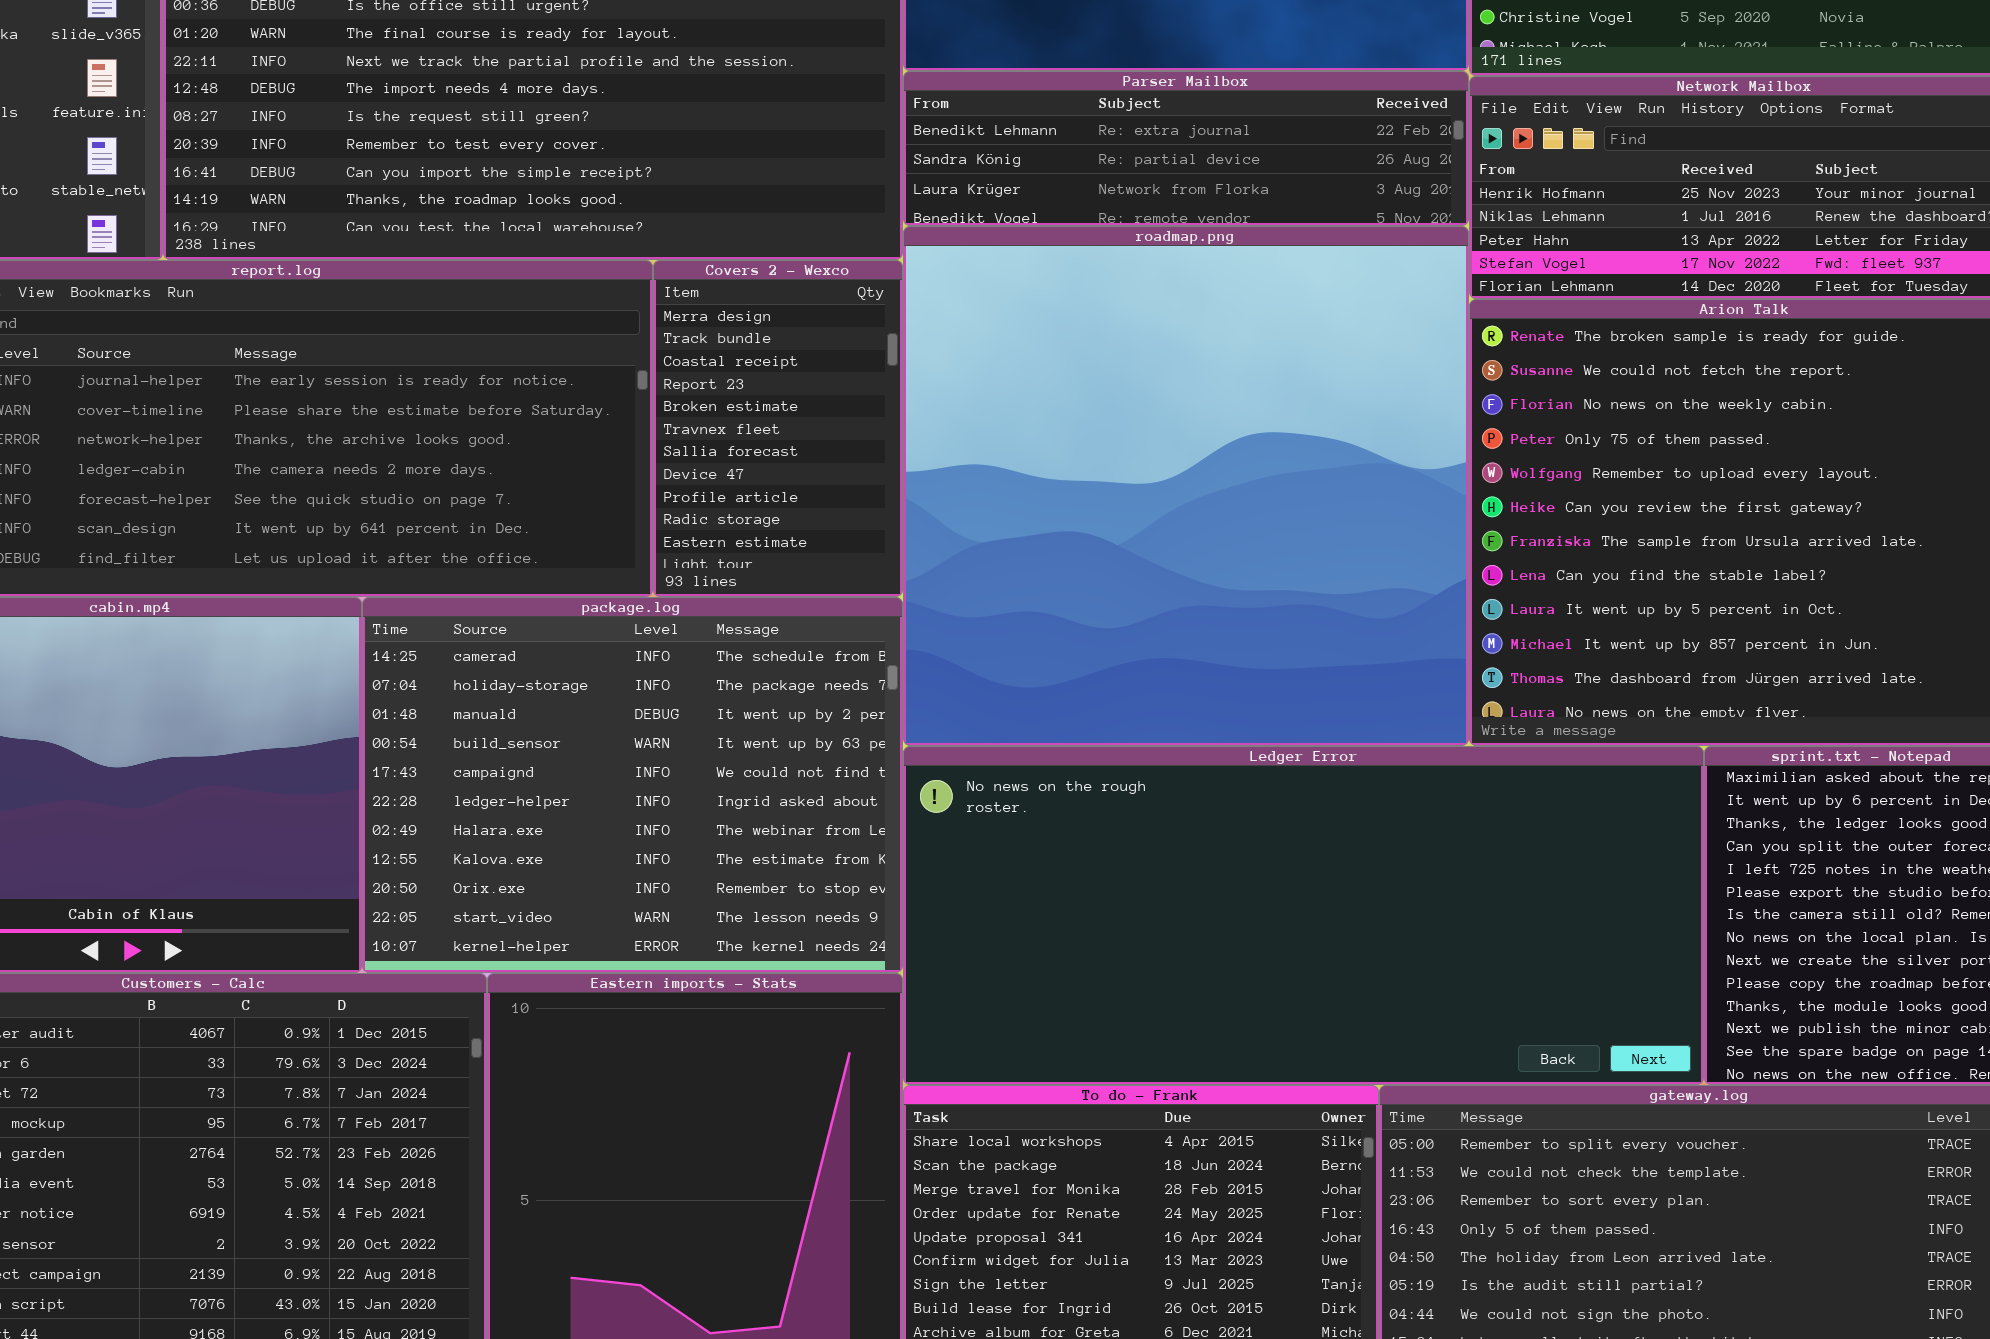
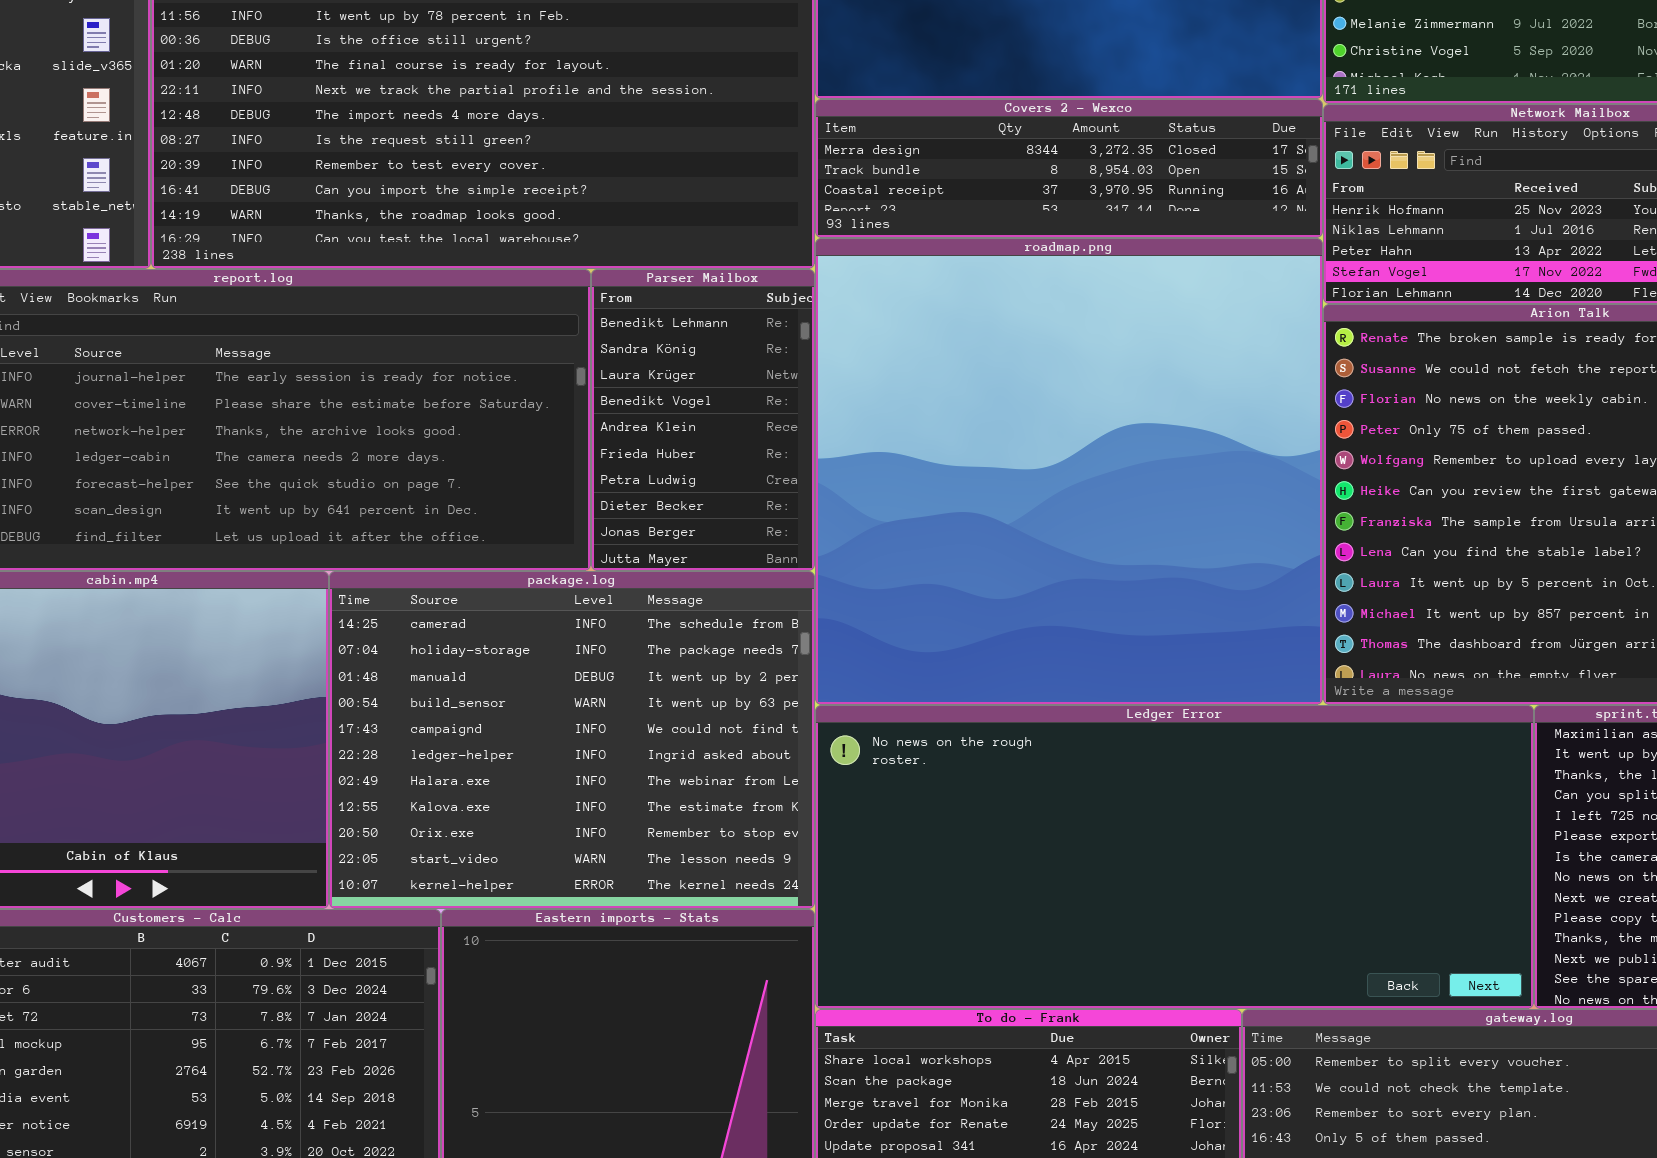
Parser Mailbox: [903,71,1469,226] -> [591,269,815,571], moved, resized
Covers 2 - Wexco: [653,260,903,597] -> [815,99,1323,238], moved, resized

